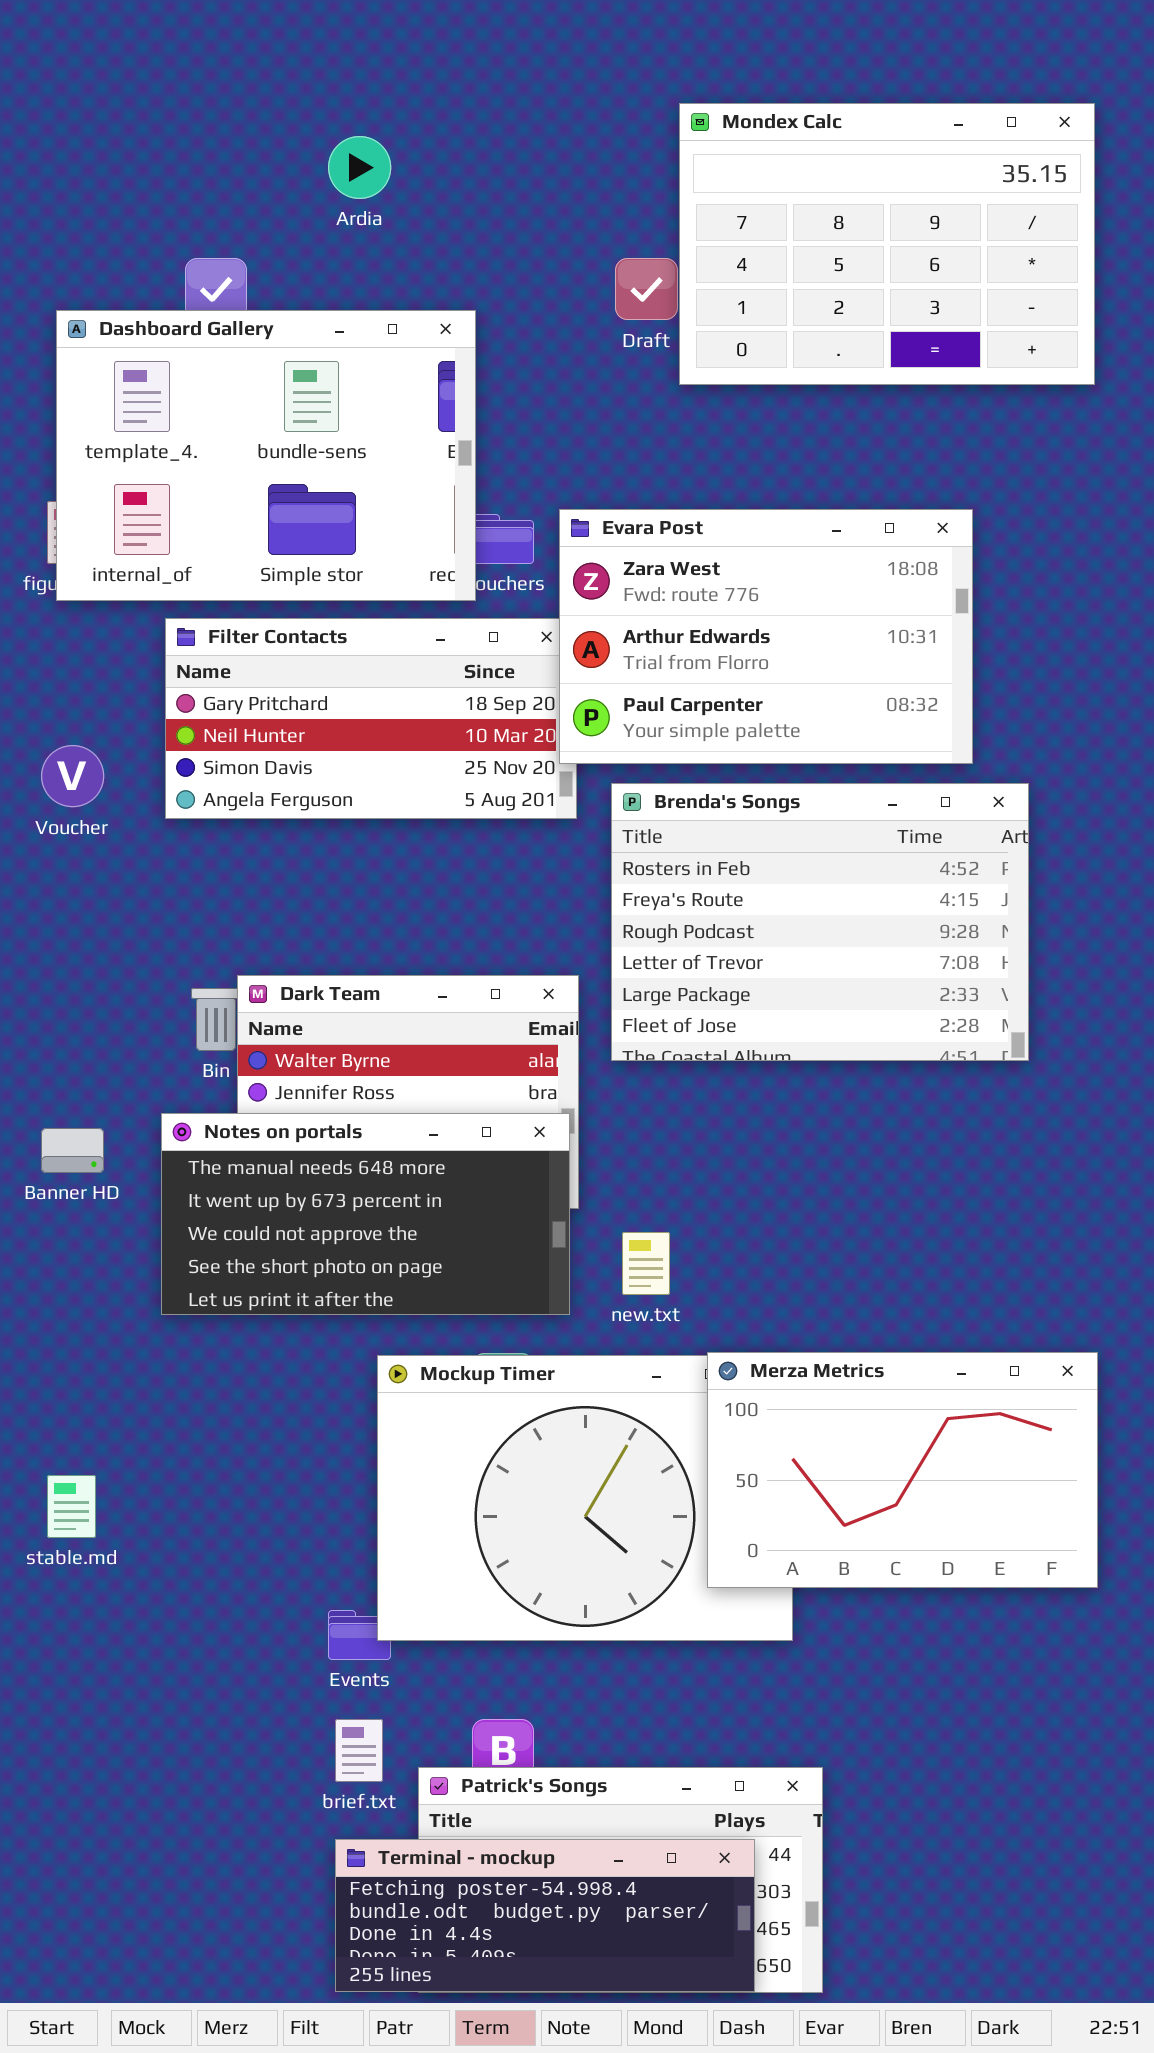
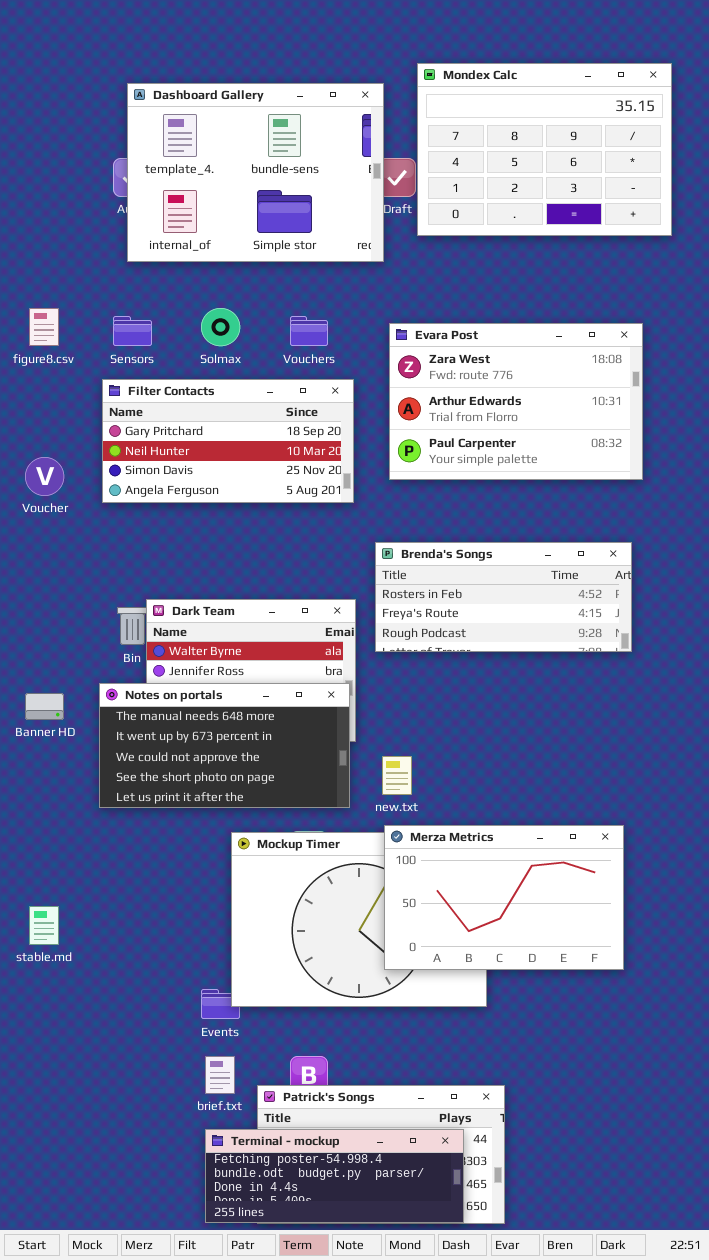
Dashboard Gallery: [56,310,476,601] -> [127,83,384,262], moved
Evara Post: [559,509,973,764] -> [389,323,643,480], moved
Brenda's Songs: [611,783,1029,1061] -> [375,542,632,652], resized
Merza Metrics: [707,1352,1098,1588] -> [384,825,624,970], moved

